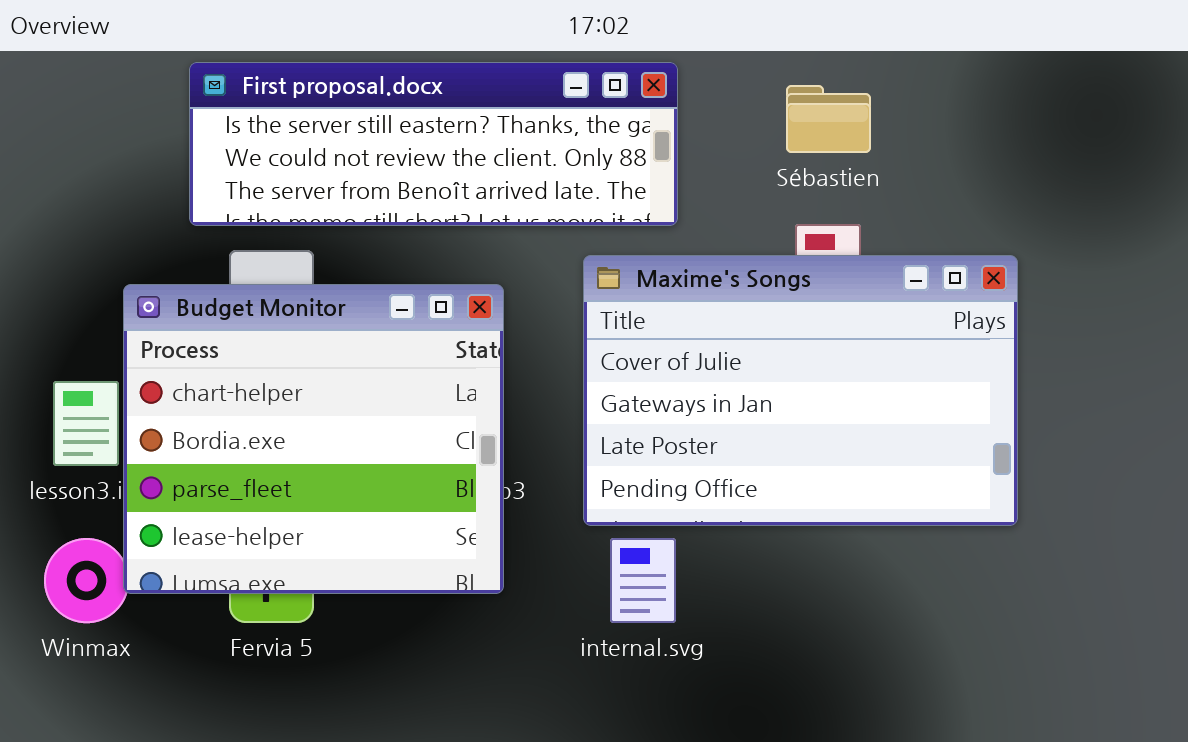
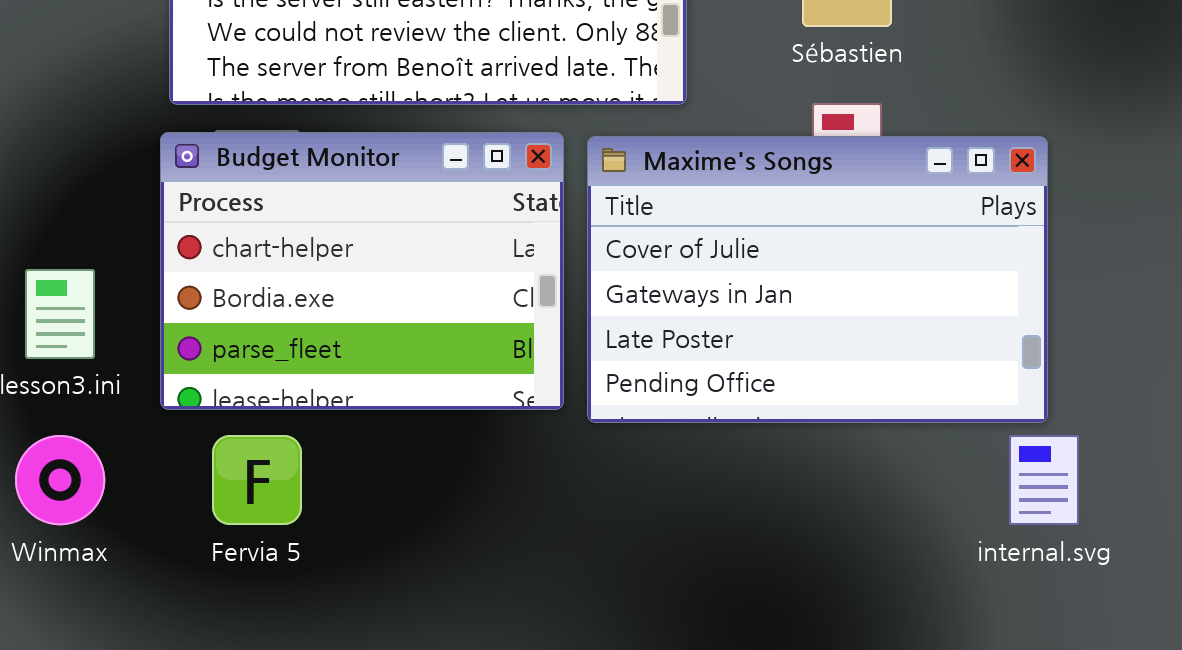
Budget Monitor: [123,284,504,594] -> [160,132,564,410], moved, resized
internal.svg: [610,538,676,623] -> [1009,435,1079,525], moved

